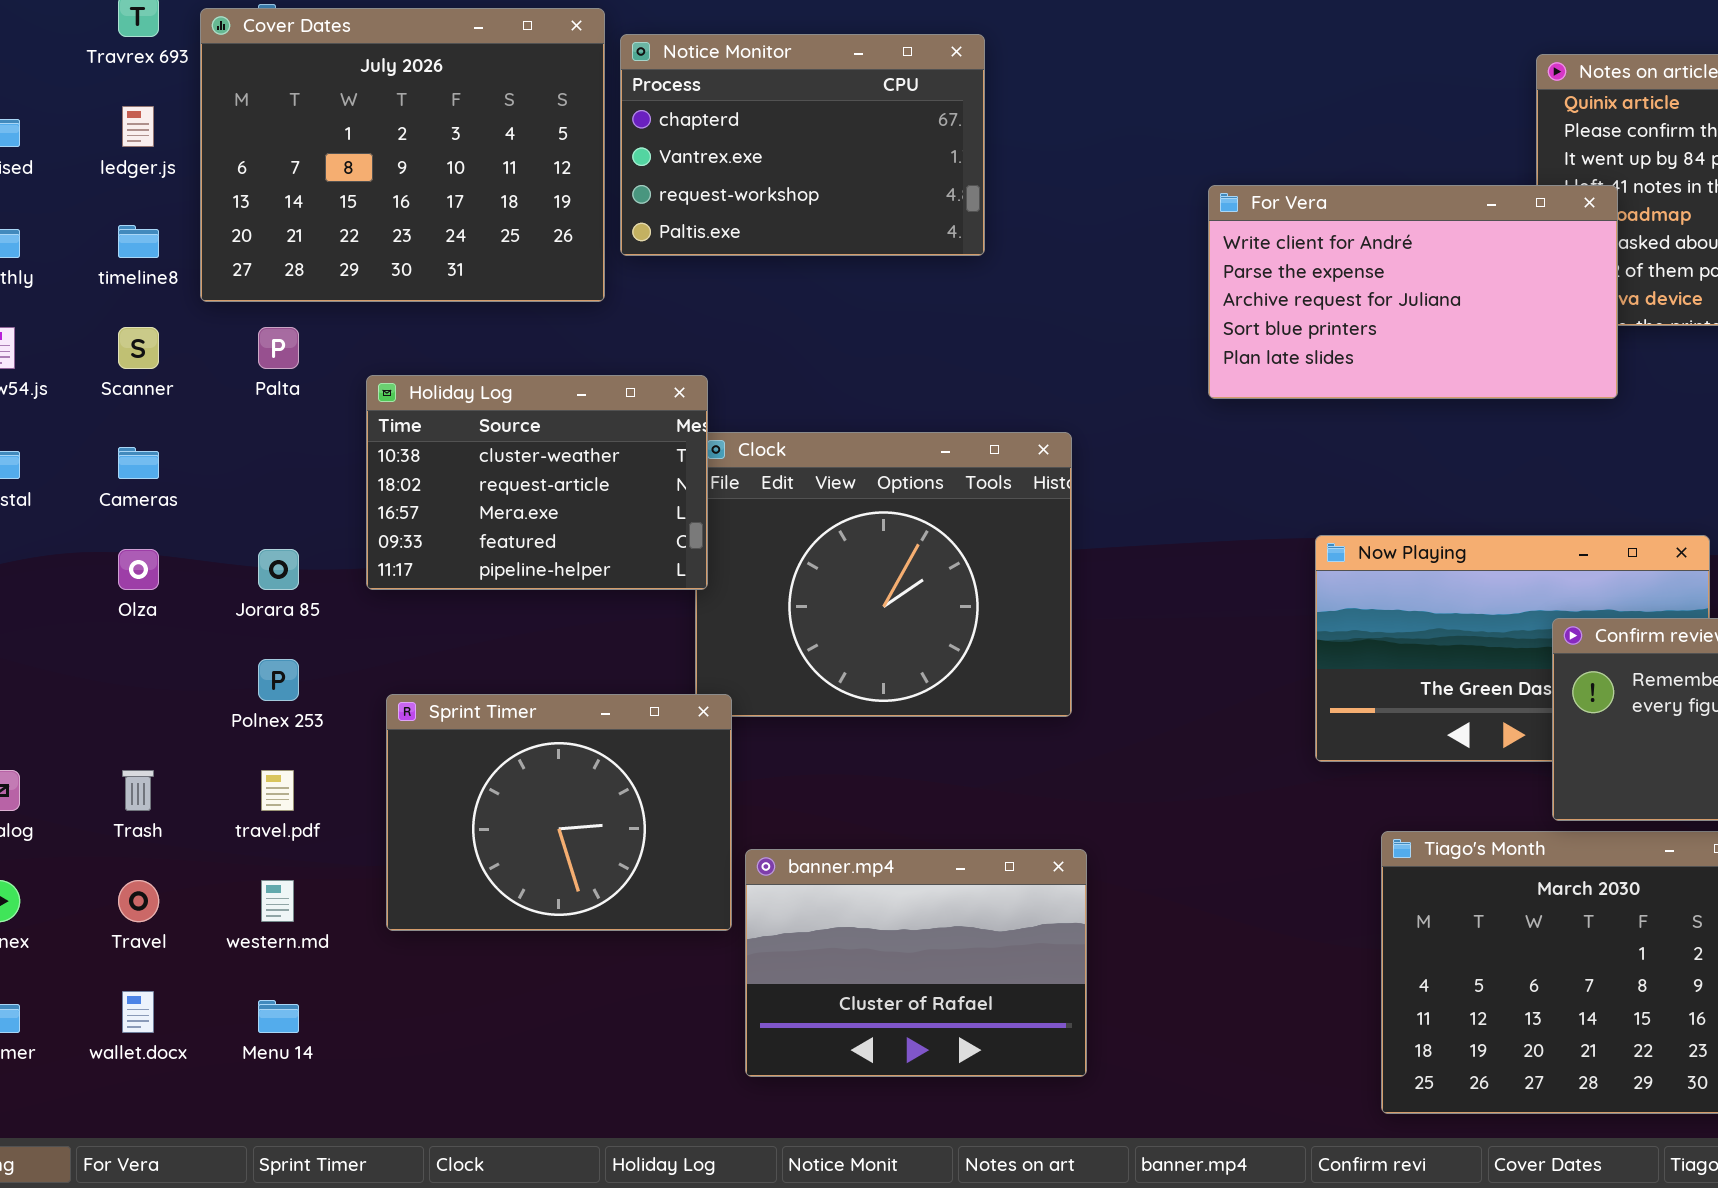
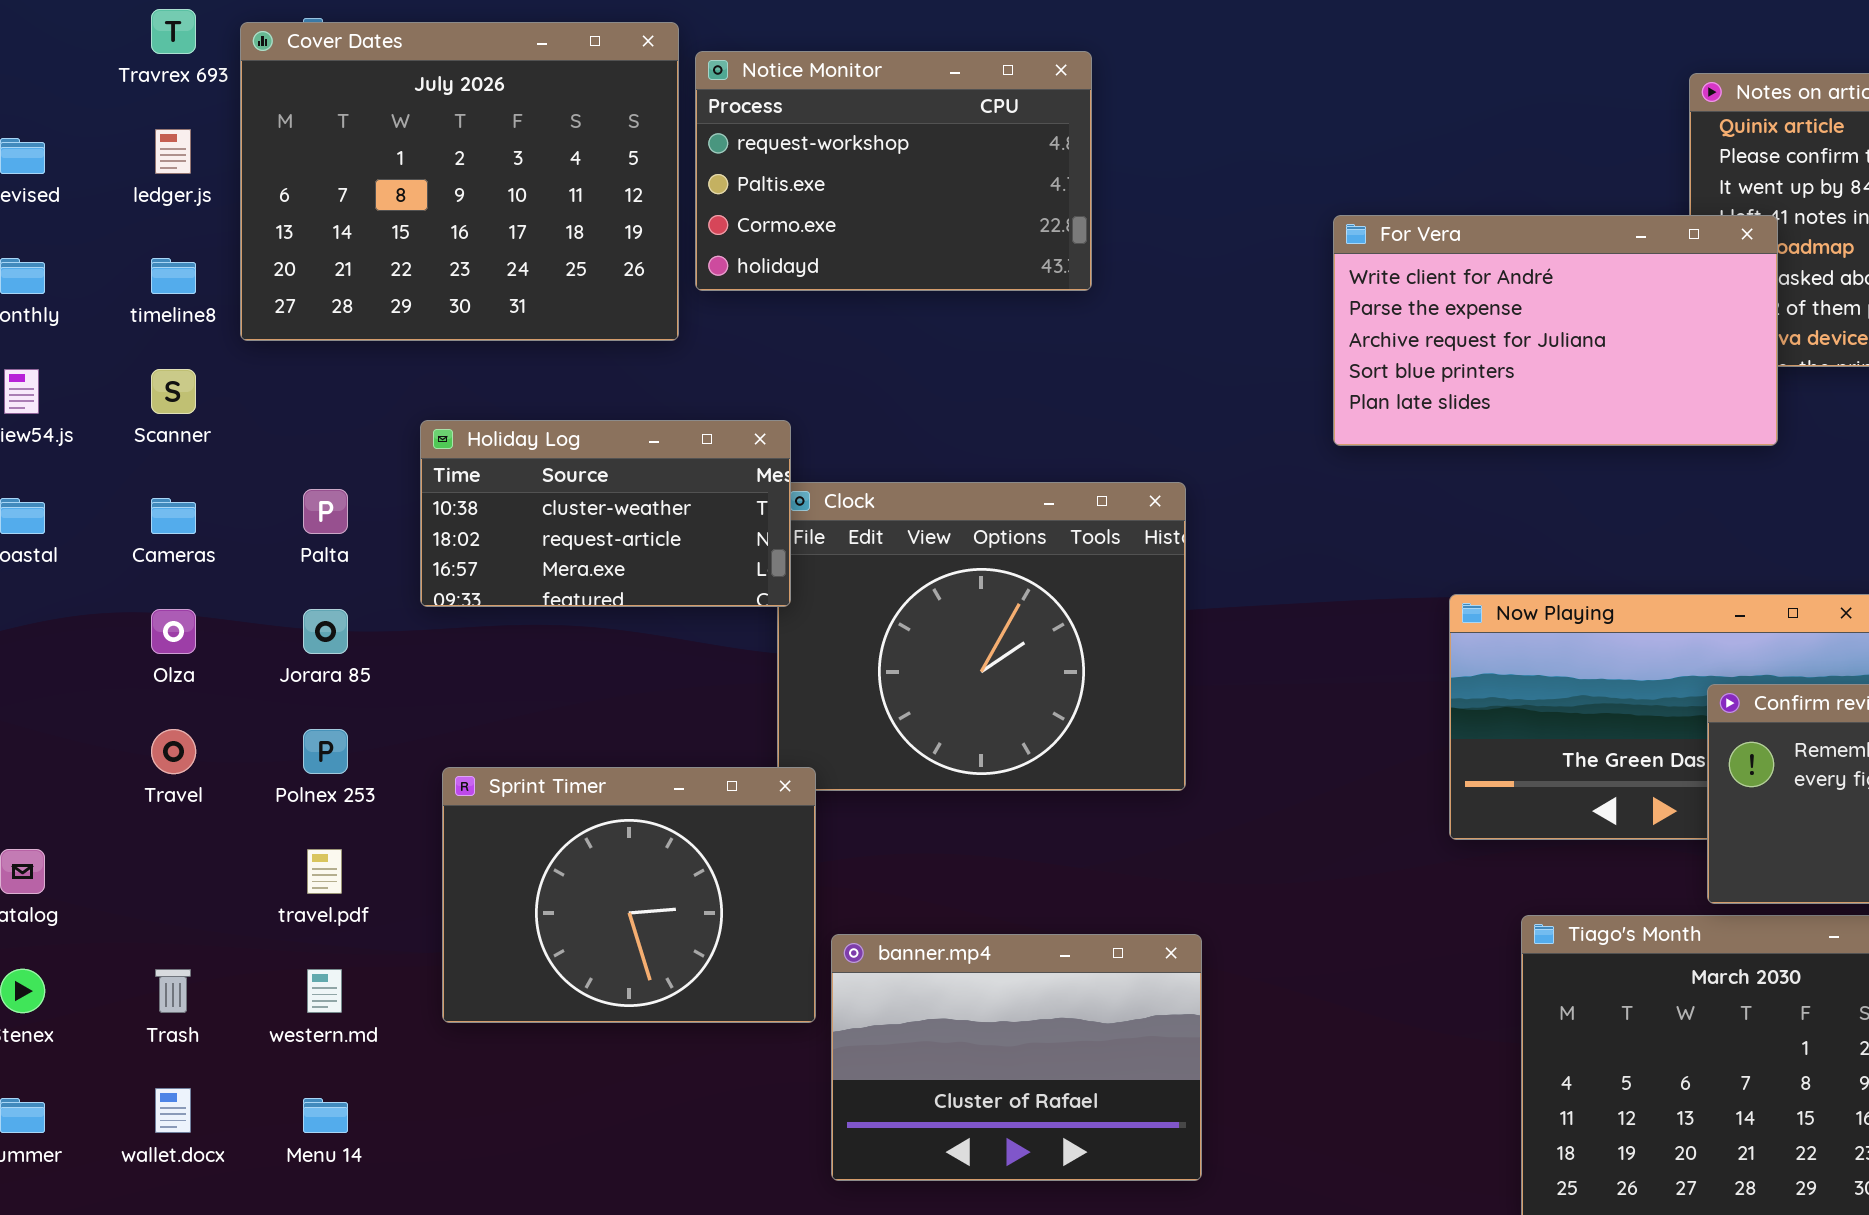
Notice Monitor: [620,34,985,256] -> [695,51,1092,291], scrolled down 2 rows
Palta: [258,327,299,369] -> [303,489,348,534], moved
Holiday Log: [366,375,708,590] -> [420,420,791,607], resized
Trash: [122,770,154,811] -> [155,969,191,1013], moved
Travel: [118,880,159,922] -> [151,729,196,774], moved

